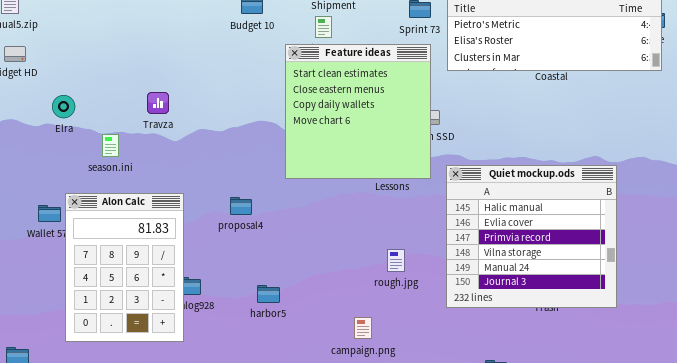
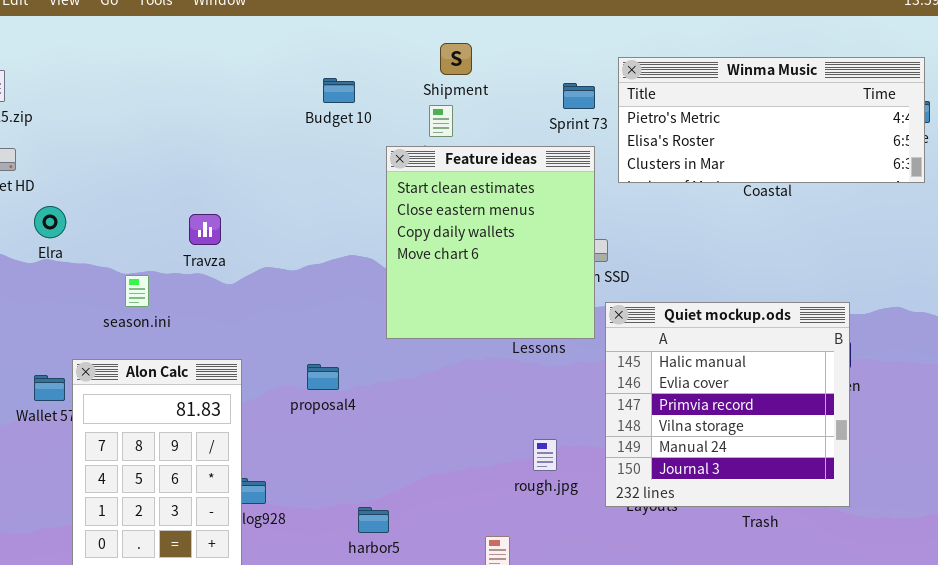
Elra: [52,95,75,118] -> [34,206,66,238], moved
Quiet mockup.ods: [446,165,617,308] -> [605,302,850,507], moved
harbor5: [257,285,280,303] -> [358,507,389,533], moved

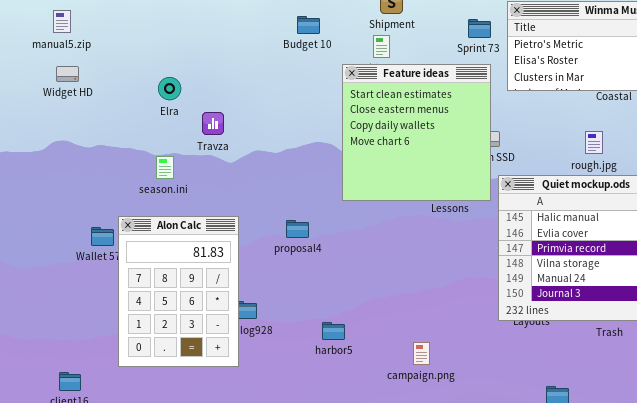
Elra: [34,206,66,238] -> [158,77,181,100], moved
rough.jpg: [533,439,557,471] -> [585,131,603,154], moved

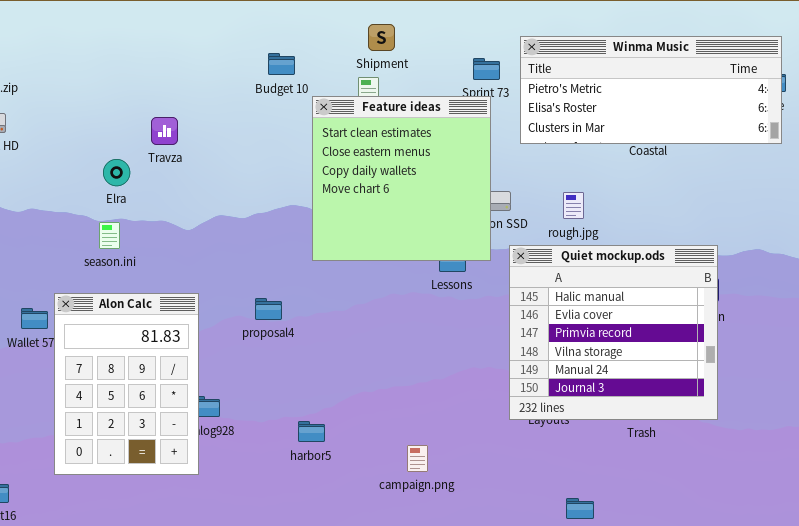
Feature ideas: [342,64,491,201] -> [312,96,491,261], moved
Elra: [158,77,181,100] -> [103,159,130,186], moved
Travza: [202,112,224,135] -> [151,117,178,145], moved
rough.jpg: [585,131,603,154] -> [563,192,584,219], moved

